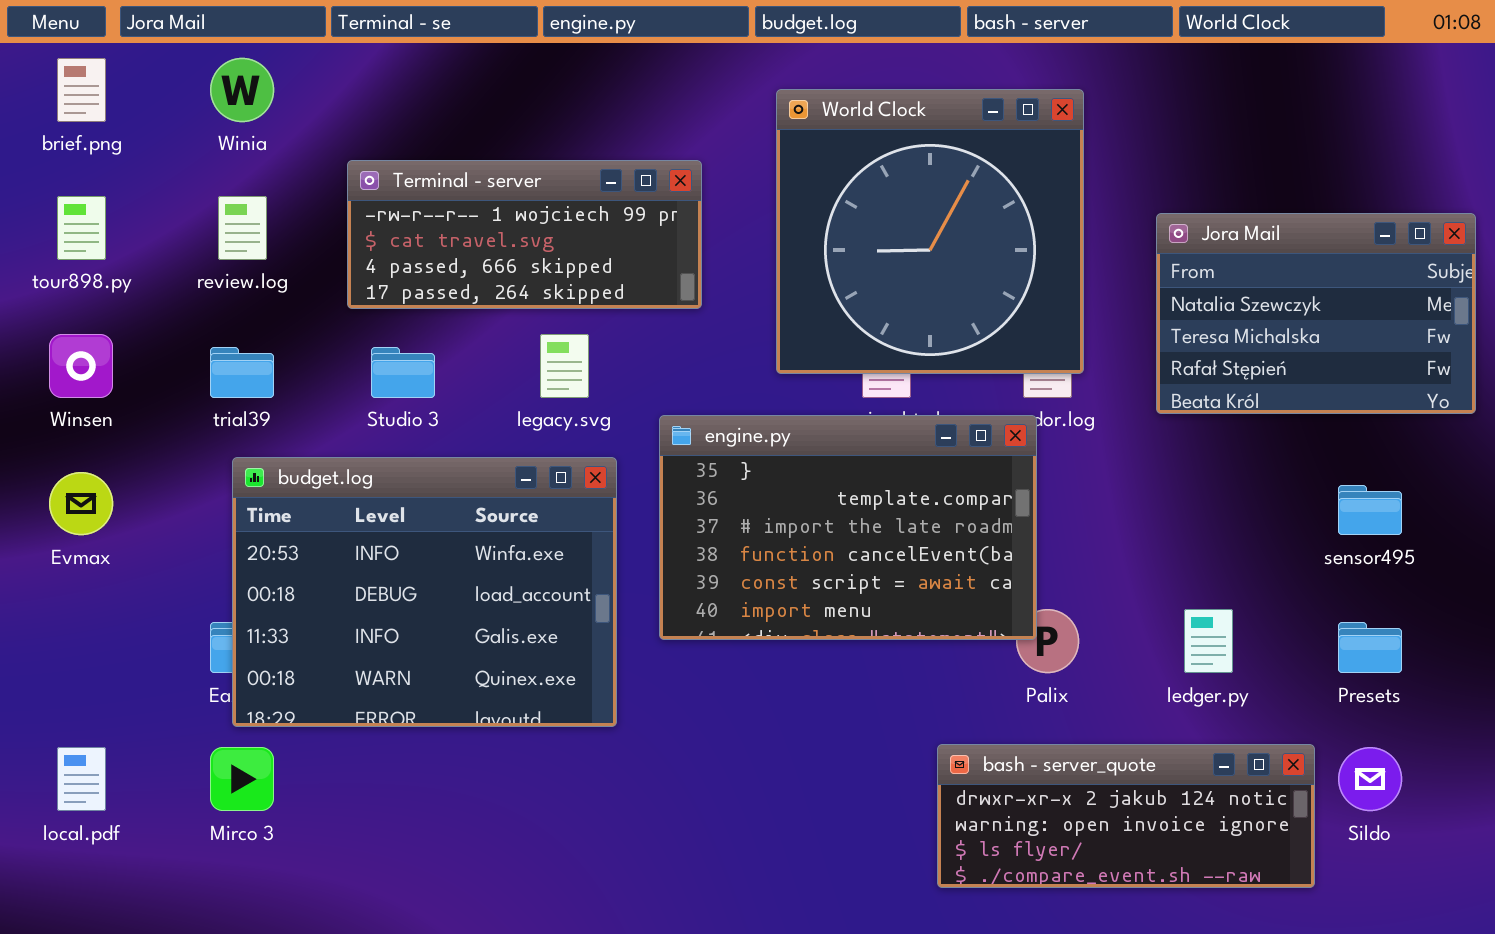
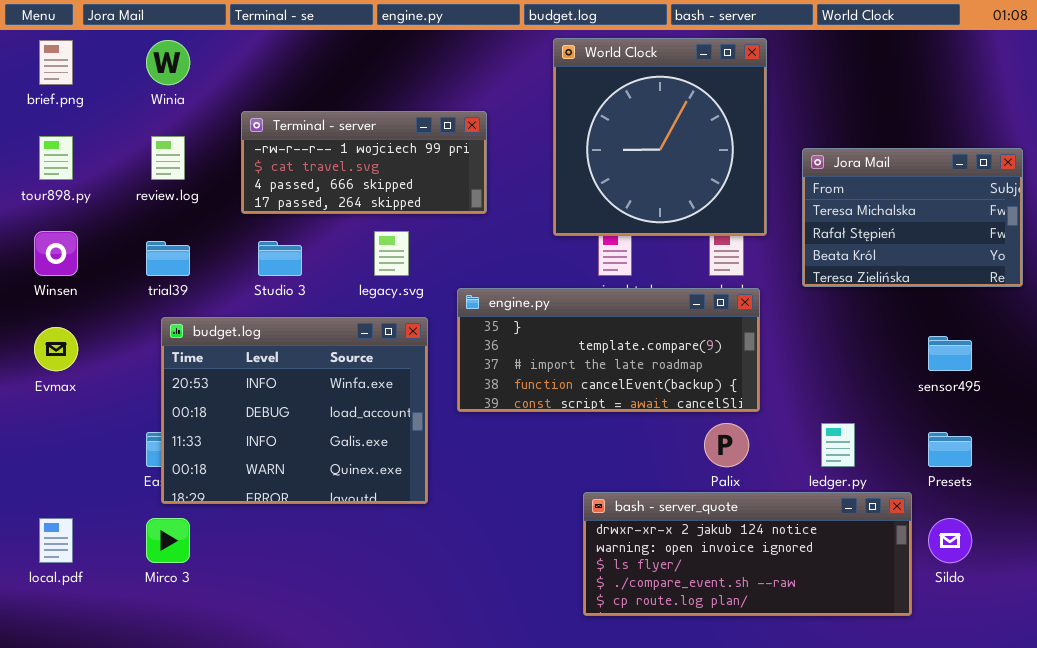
World Clock: [776,89,1084,374] -> [553,38,767,236], moved
Jora Mail: [1156,213,1476,414] -> [802,148,1023,287], scrolled down 1 row
engine.py: [659,415,1037,640] -> [457,288,760,412], resized
bash - server_quote: [937,744,1315,888] -> [583,492,912,616], resized

